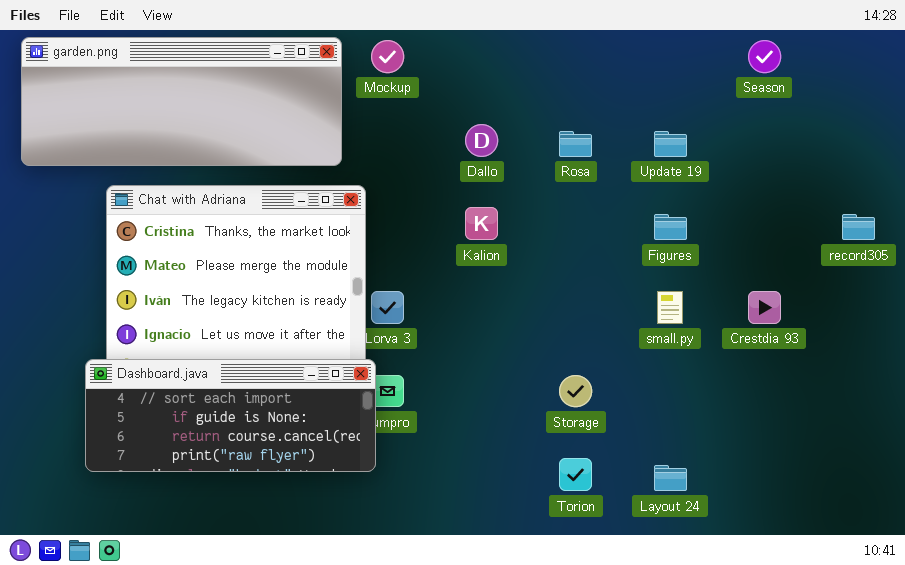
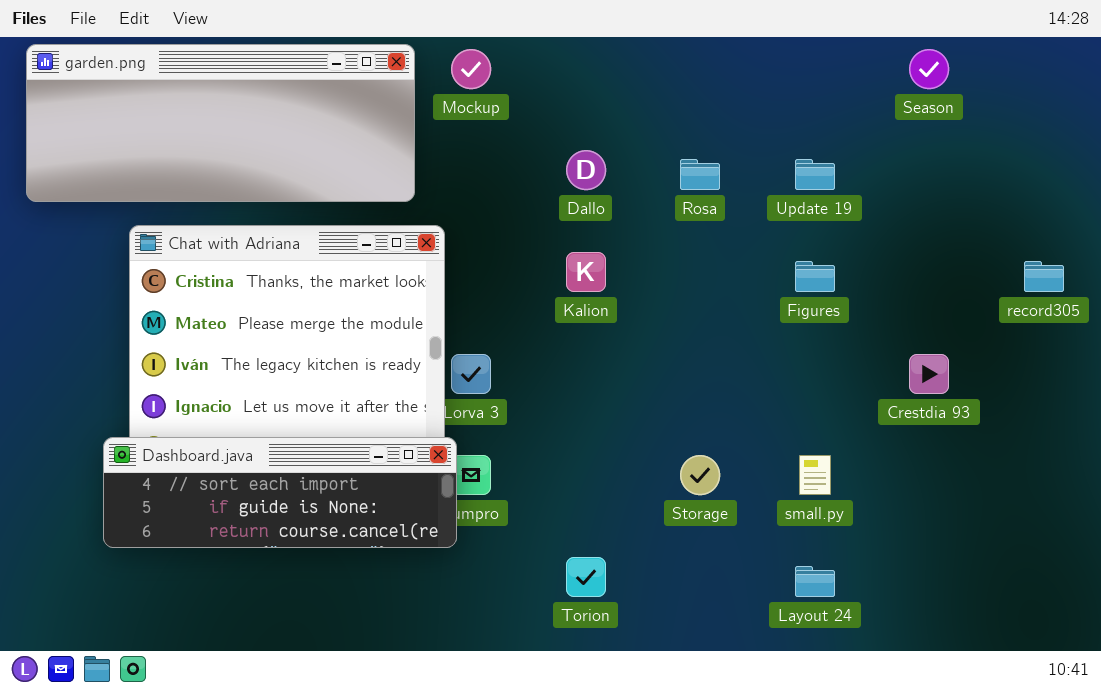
small.py: [657,291,683,324] -> [799,455,831,495], moved
Dashboard.java: [85,359,376,472] -> [103,437,457,548], resized
Torion: [559,458,592,491] -> [566,557,606,597], moved

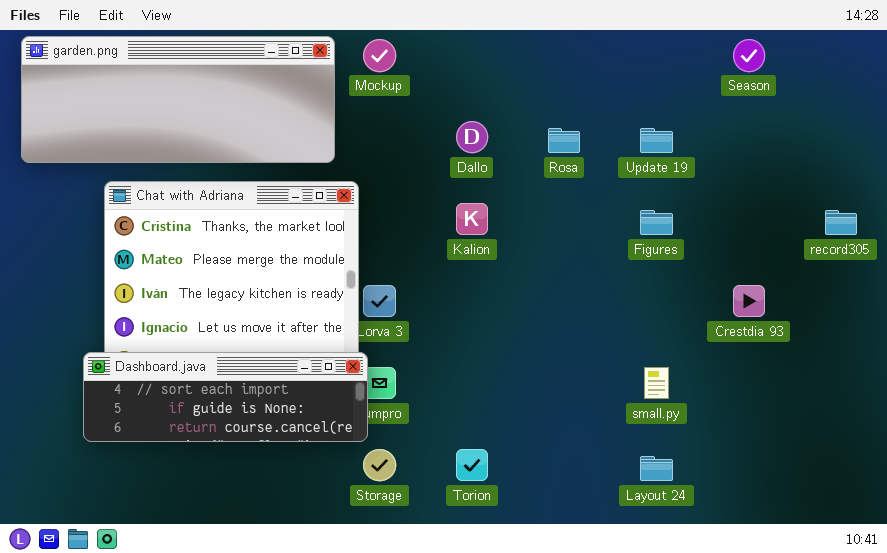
Storage: [680,455,720,495] -> [363,449,396,481], moved

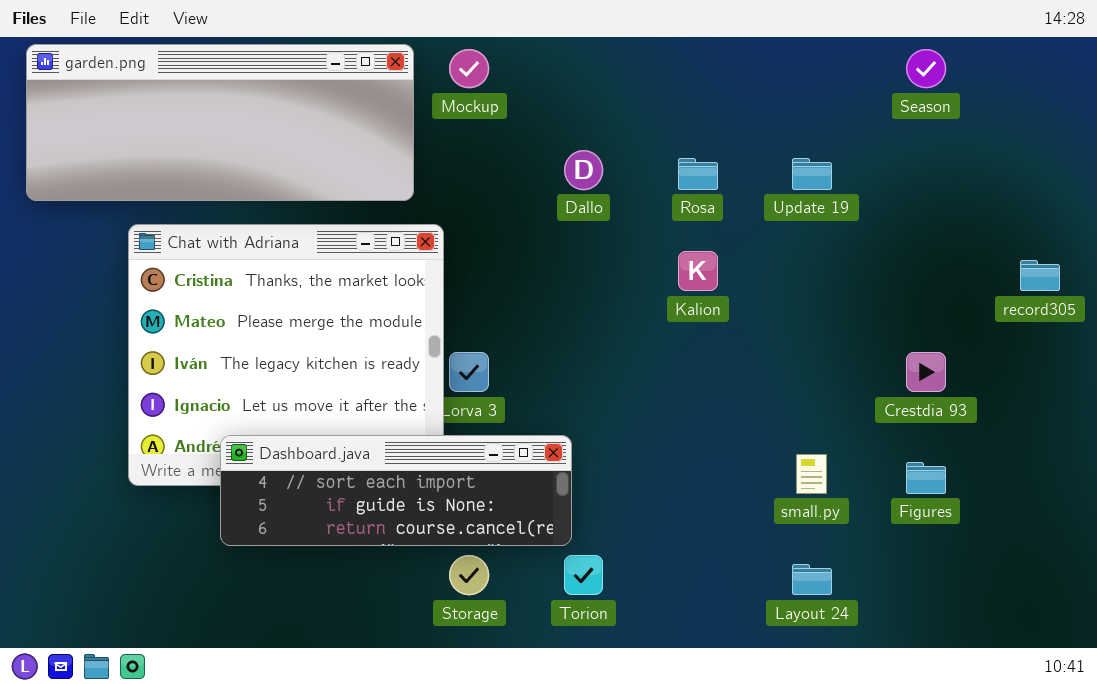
Kalion: [456,203,488,235] -> [678,251,718,291], moved
Figures: [640,210,673,235] -> [906,462,946,494], moved
Dashboard.java: [83,352,368,442] -> [220,435,572,546], moved

